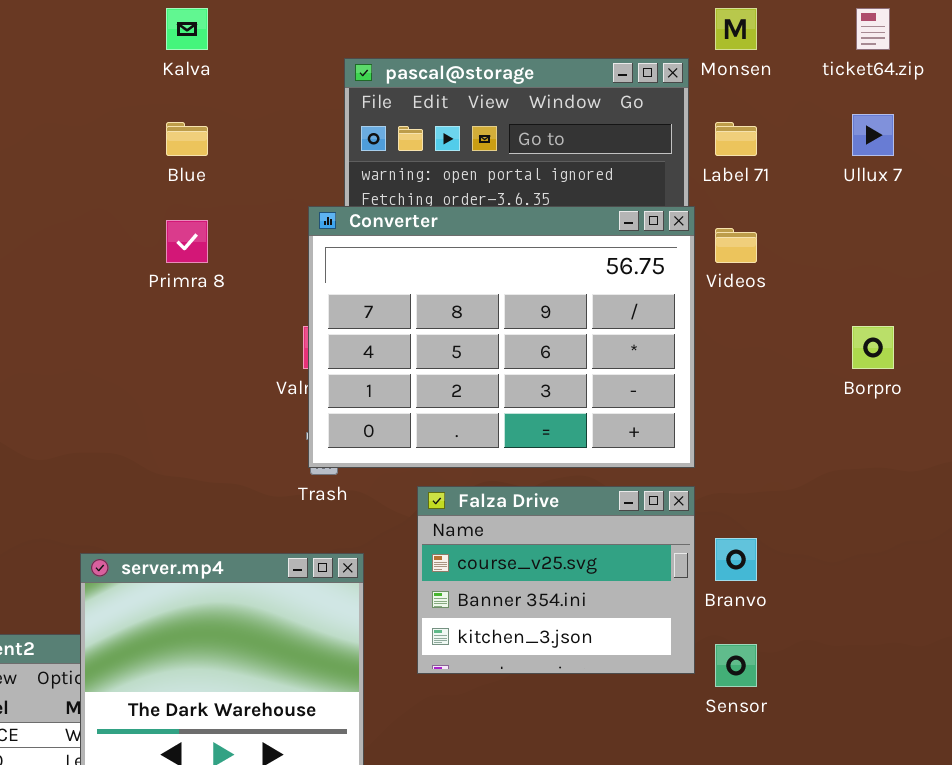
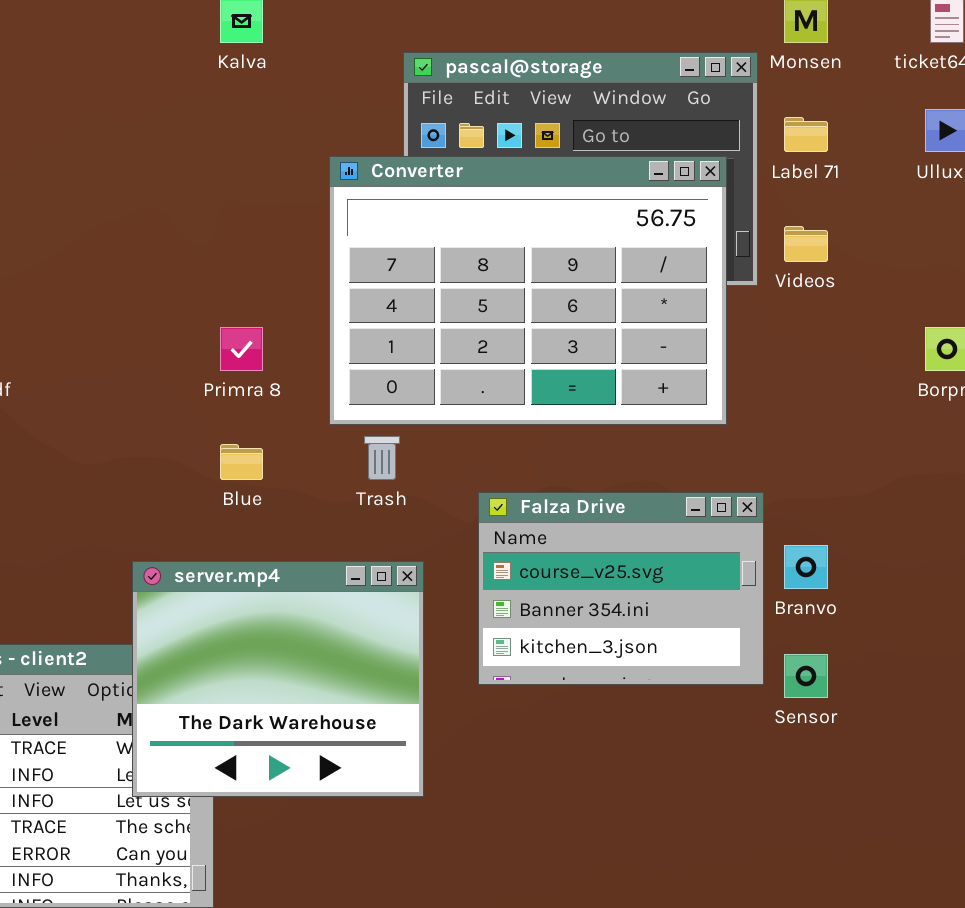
Blue: [166,122,208,156] -> [220,444,263,480], moved
Converter: [308,206,695,468] -> [329,156,727,425], moved
Primra 8: [166,220,208,263] -> [220,327,263,371], moved

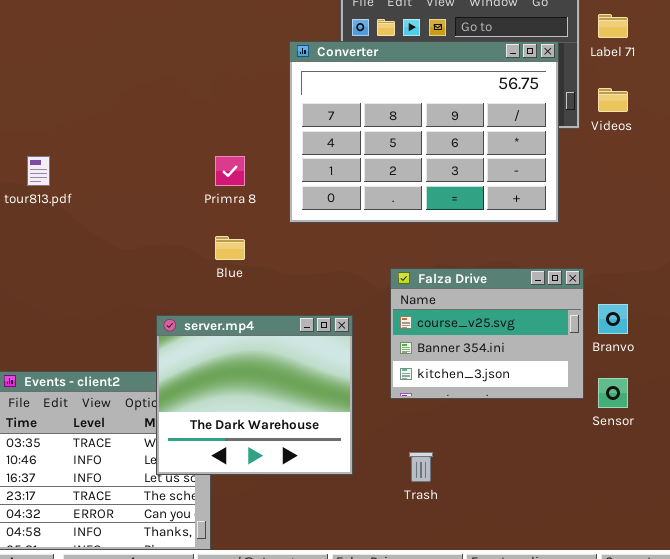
Trash: [364,436,400,480] -> [409,452,433,482], moved

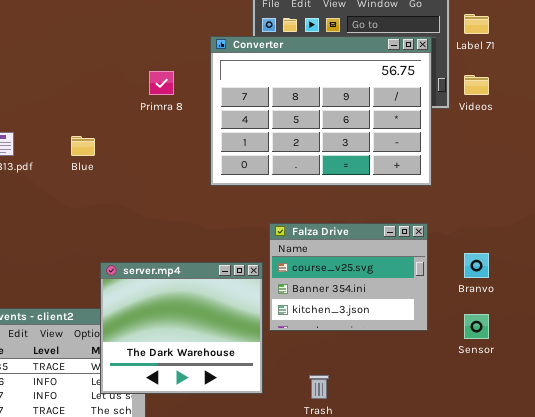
Primra 8: [215,156,245,186] -> [149,71,174,95], moved
Blue: [215,236,245,260] -> [71,136,95,156], moved
Falza Drive: [390,268,584,399] -> [269,223,428,331], moved

